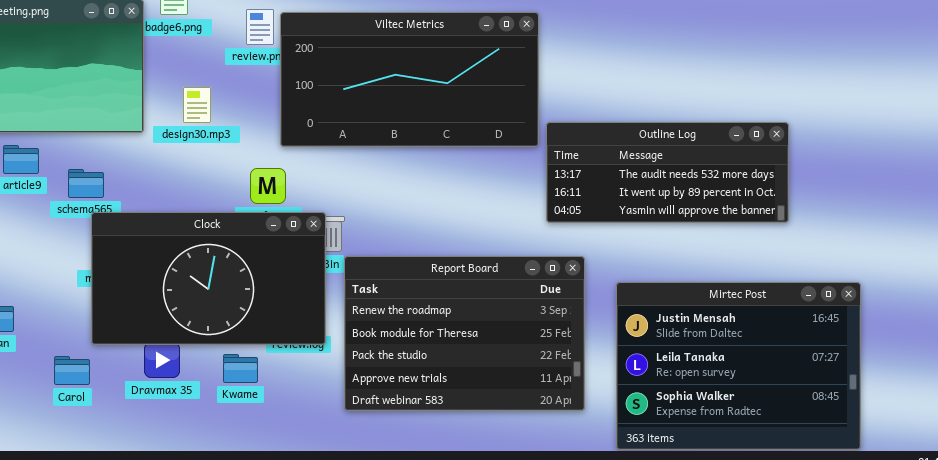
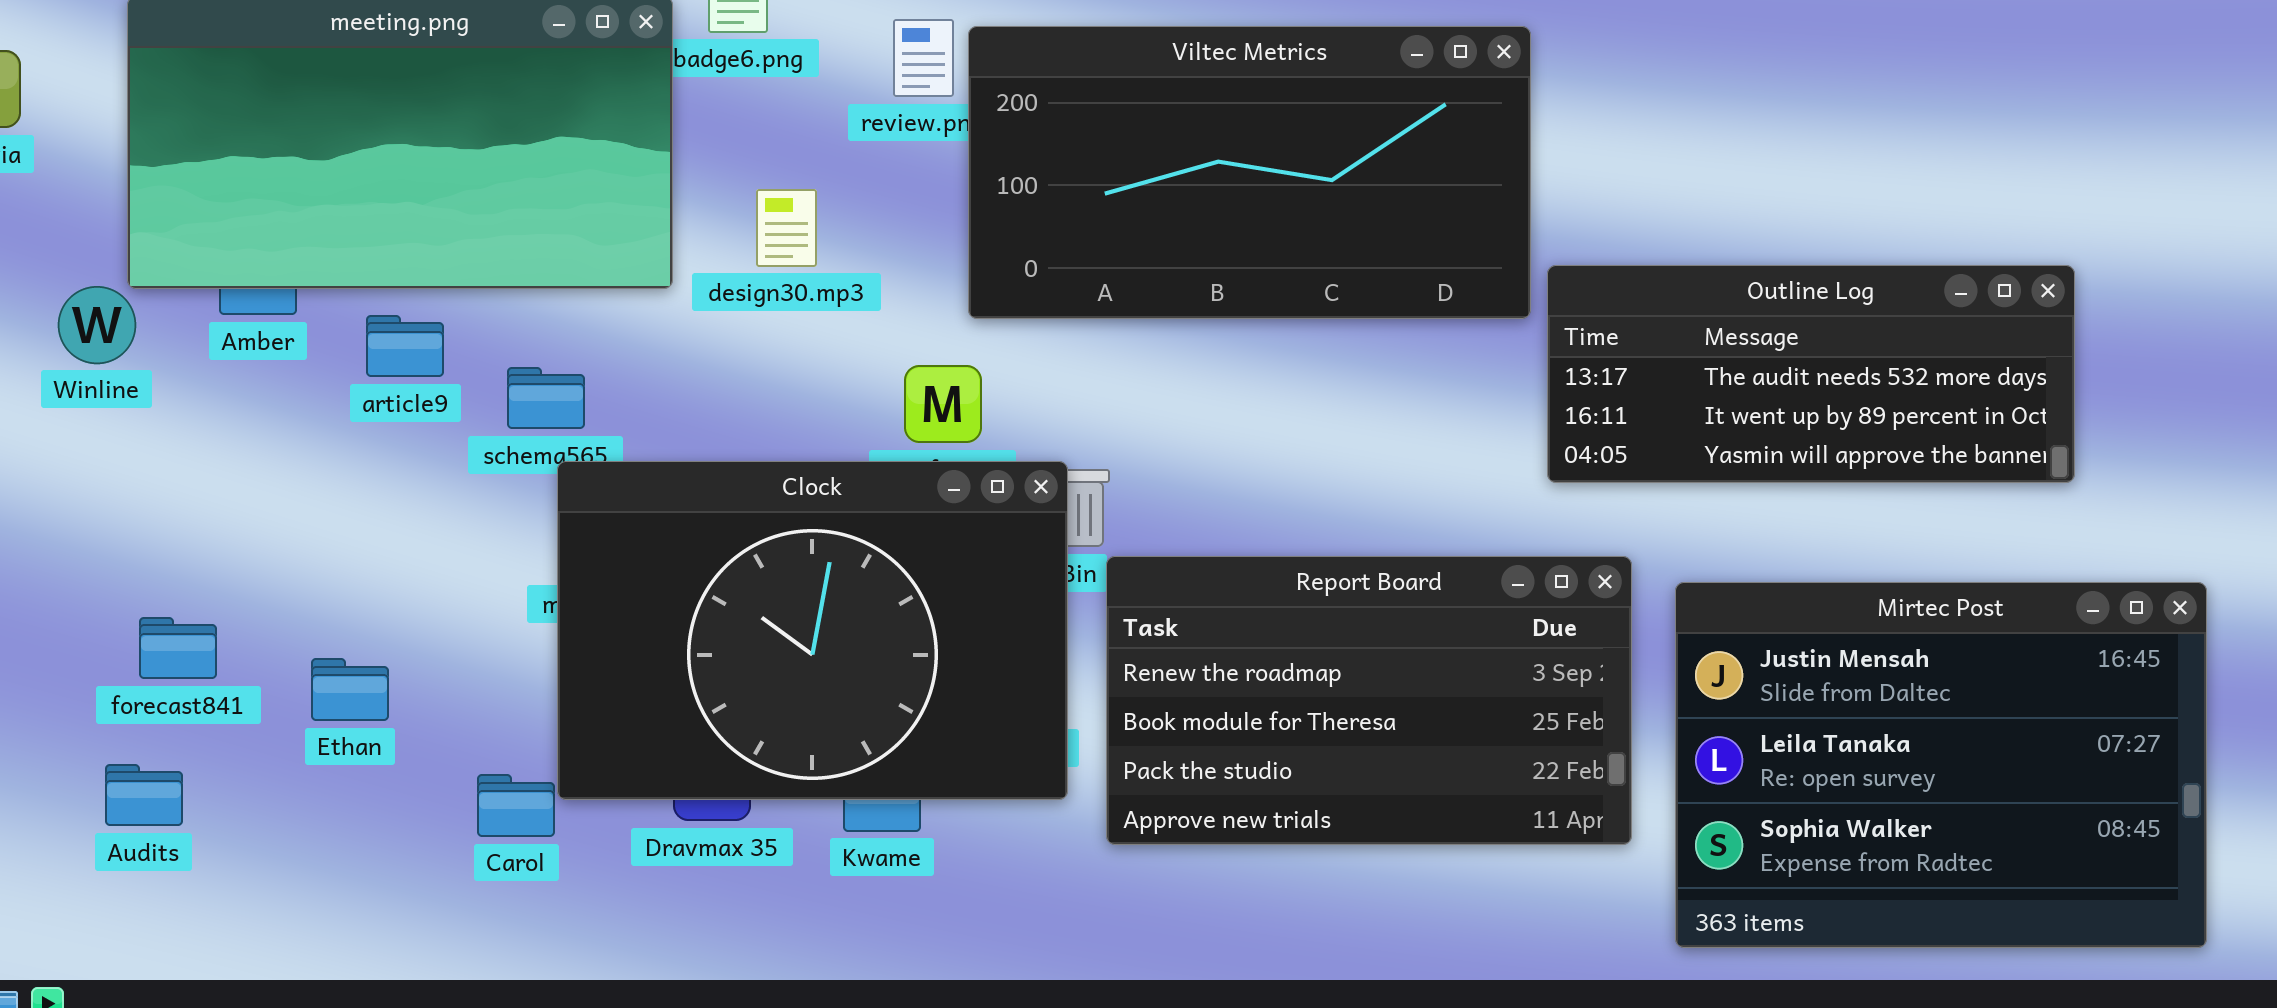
Clock: [91,212,326,345] -> [557,461,1068,800], resized
Report Board: [344,256,585,411] -> [1106,556,1632,845], resized
Mirtec Post: [616,282,861,450] -> [1675,582,2207,948], moved

